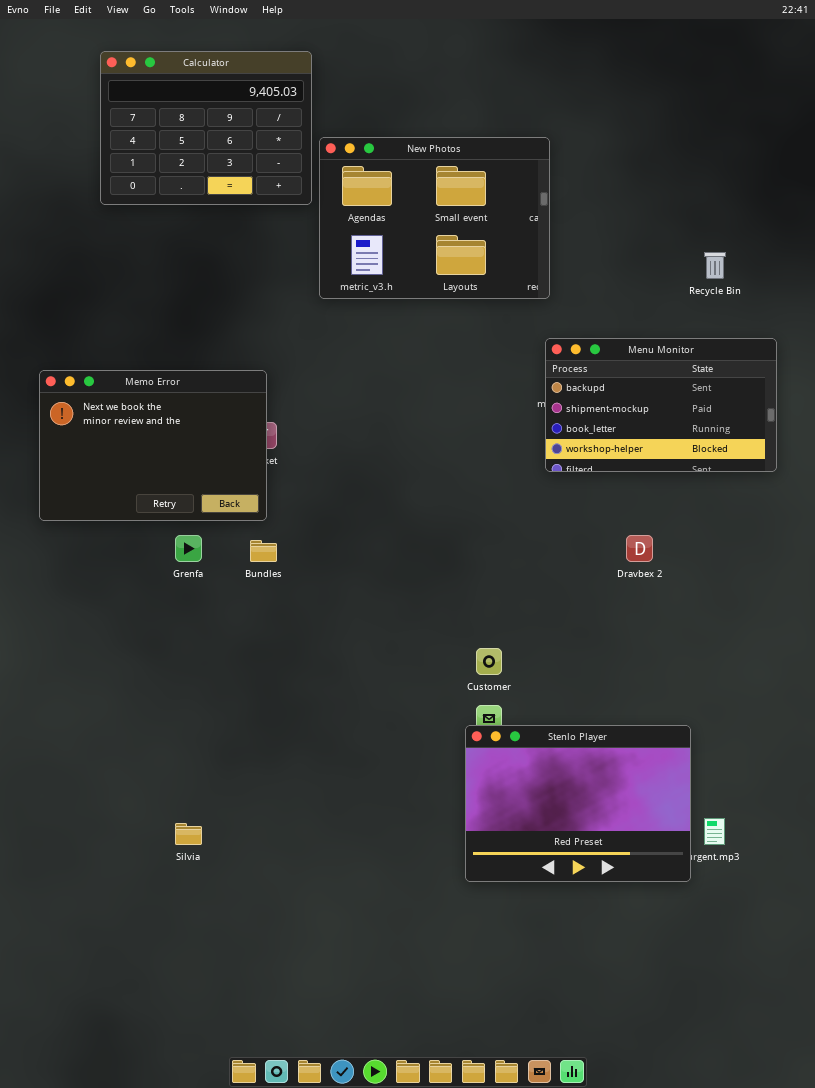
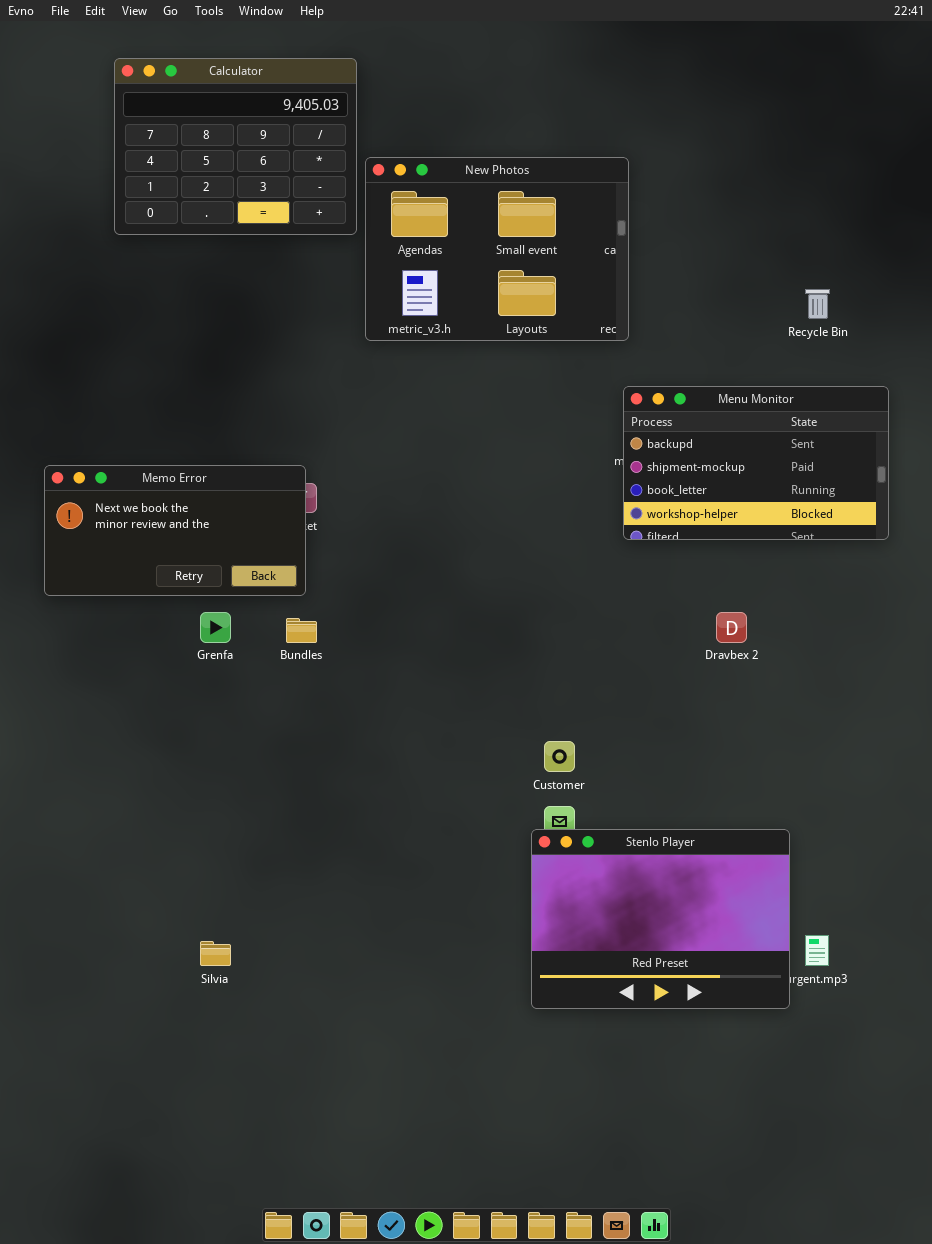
Memo Error: [39,370,267,521] -> [44,465,306,596], resized

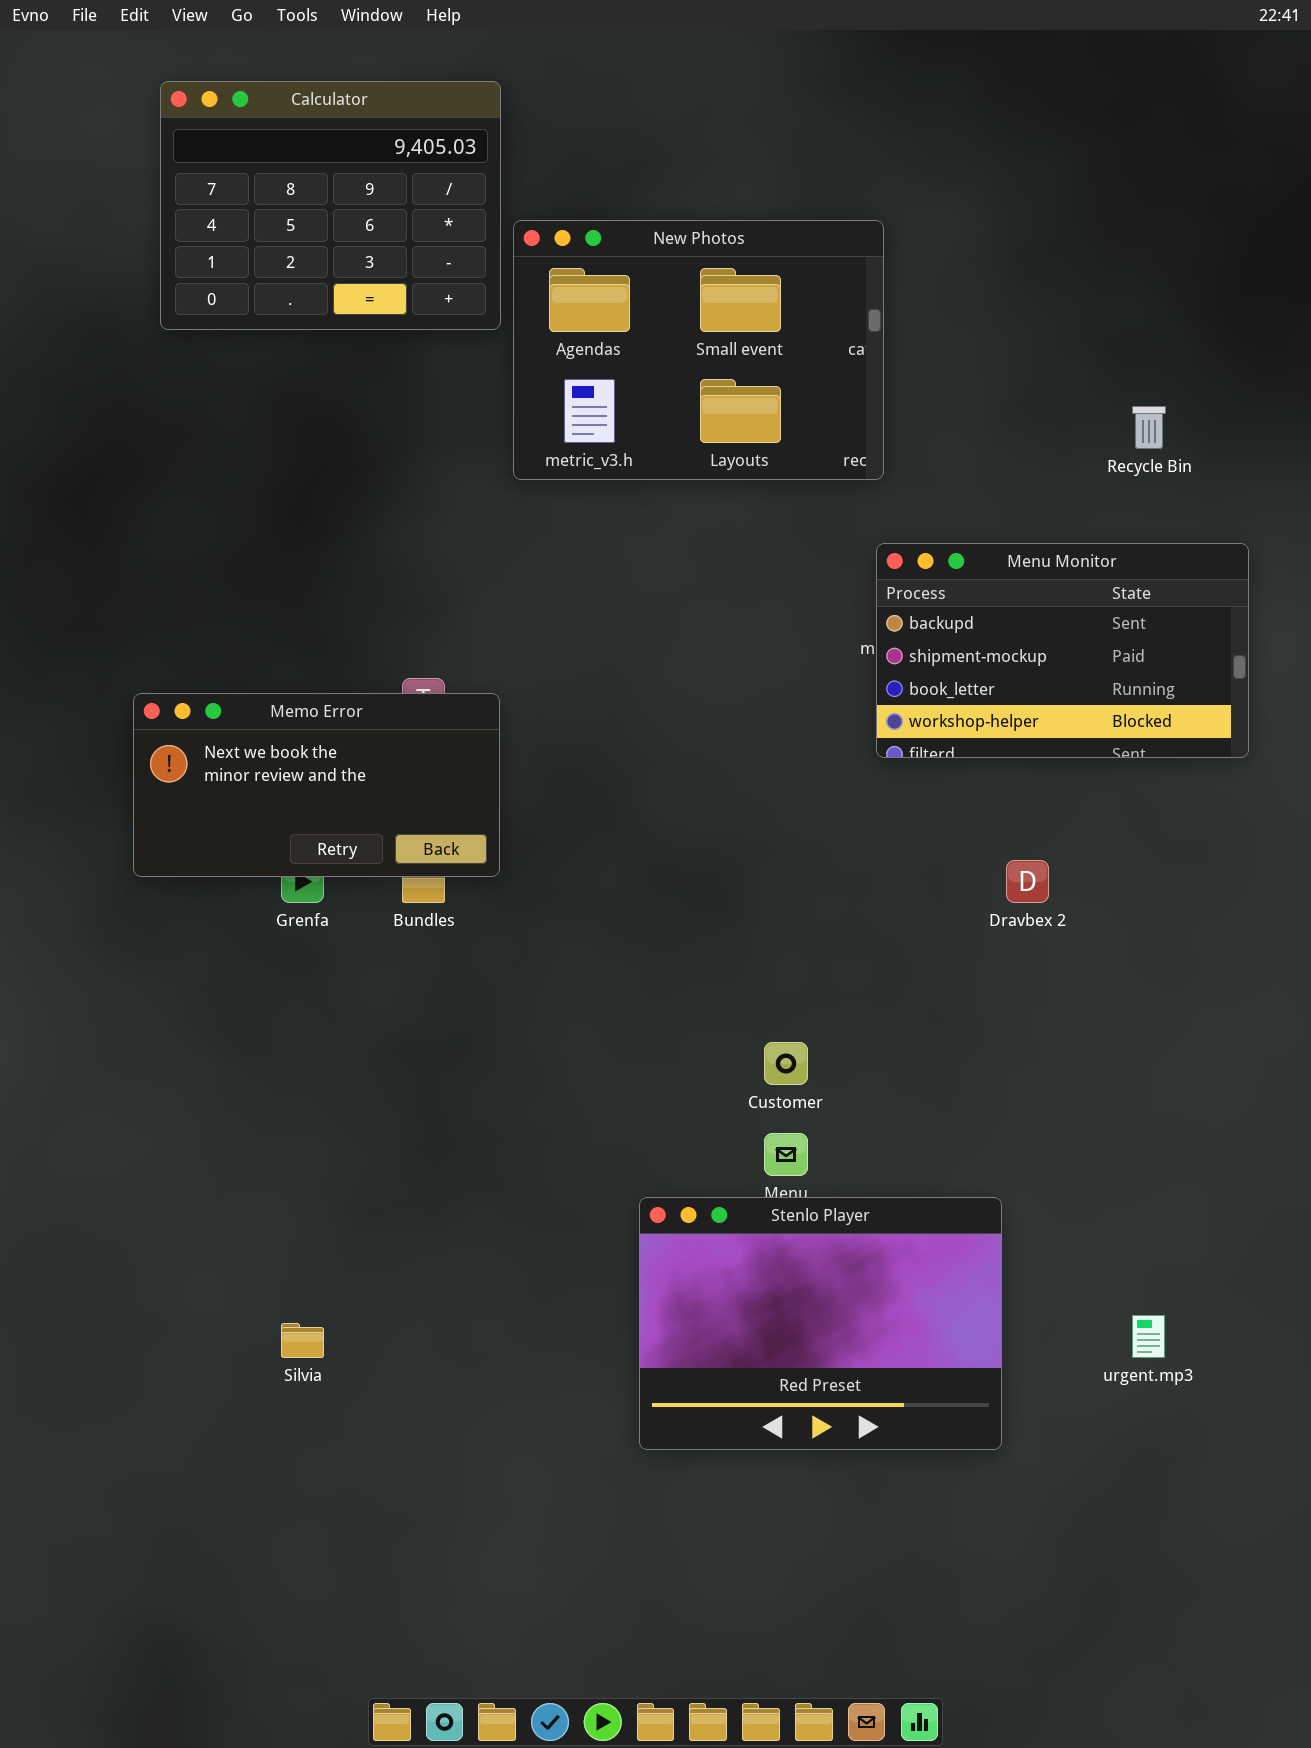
Memo Error: [44,465,306,596] -> [133,693,500,877], moved
Stenlo Player: [531,829,790,1009] -> [639,1197,1002,1450], moved

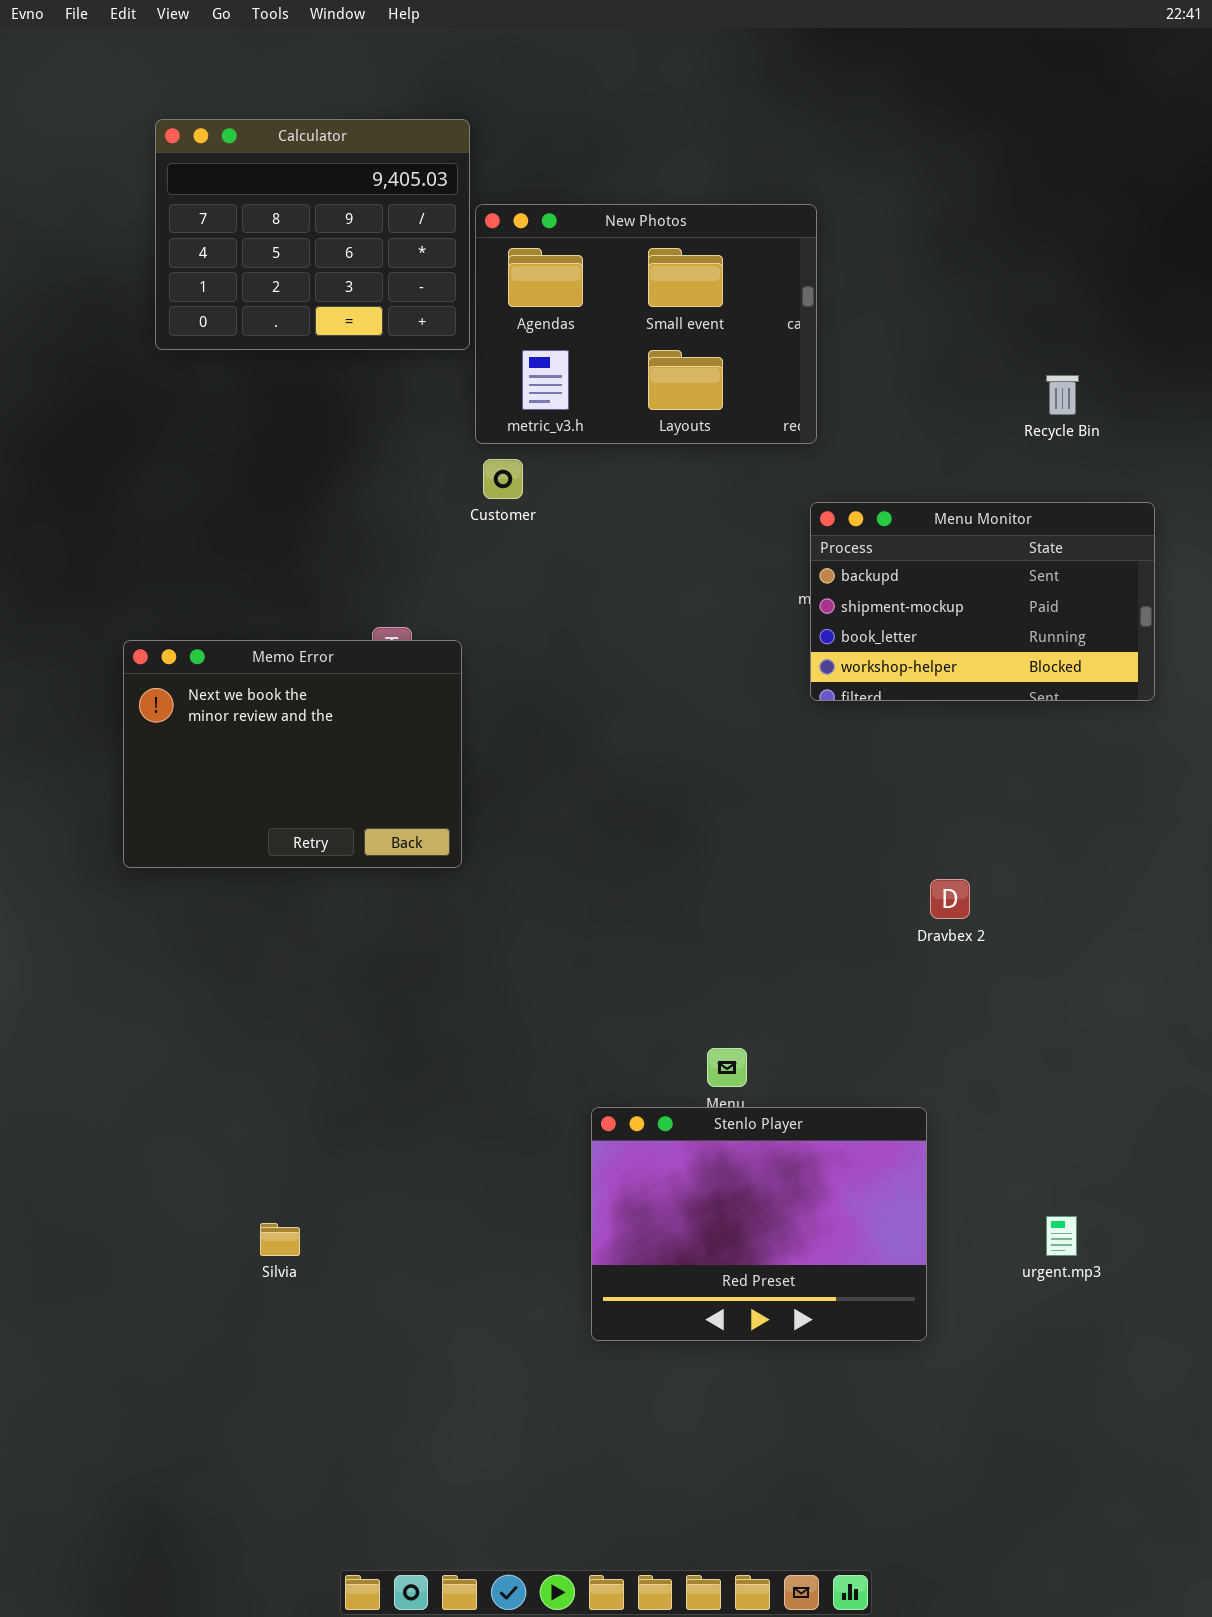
Calculator: [160,81,501,330] -> [155,119,470,350], moved
Memo Error: [133,693,500,877] -> [123,640,462,868], resized
Dravbex 2: [1006,860,1049,903] -> [930,879,970,919], moved
Customer: [764,1042,808,1085] -> [483,459,523,499], moved

